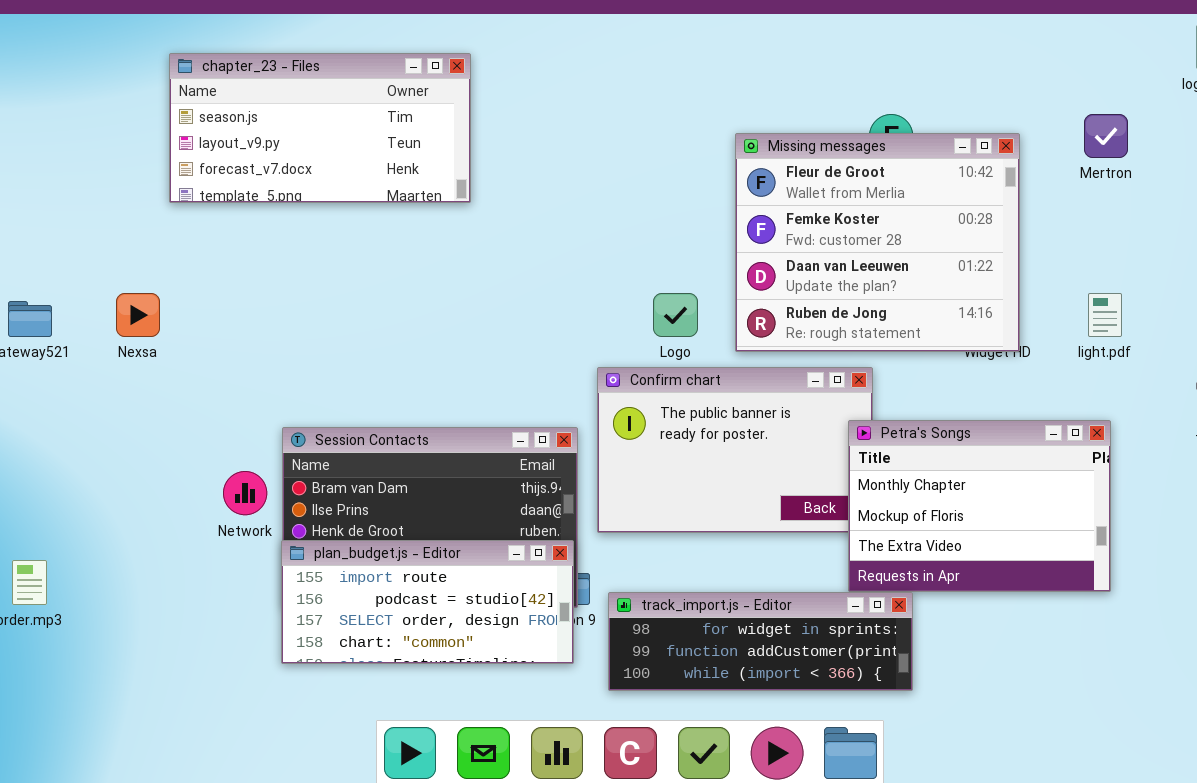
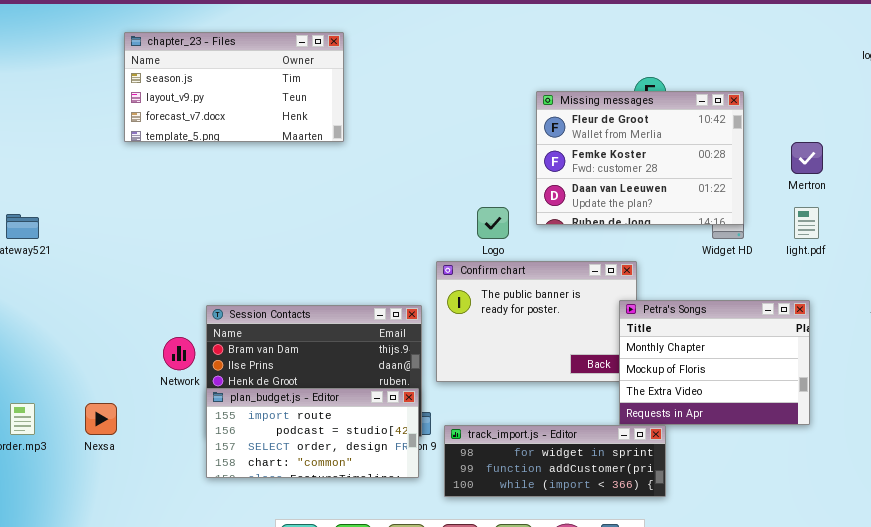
Mertron: [1084,114,1128,158] -> [791,142,823,174], moved
Missing messages: [735,133,1020,352] -> [536,91,744,225], resized
Nexsa: [116,293,160,337] -> [85,403,117,435], moved

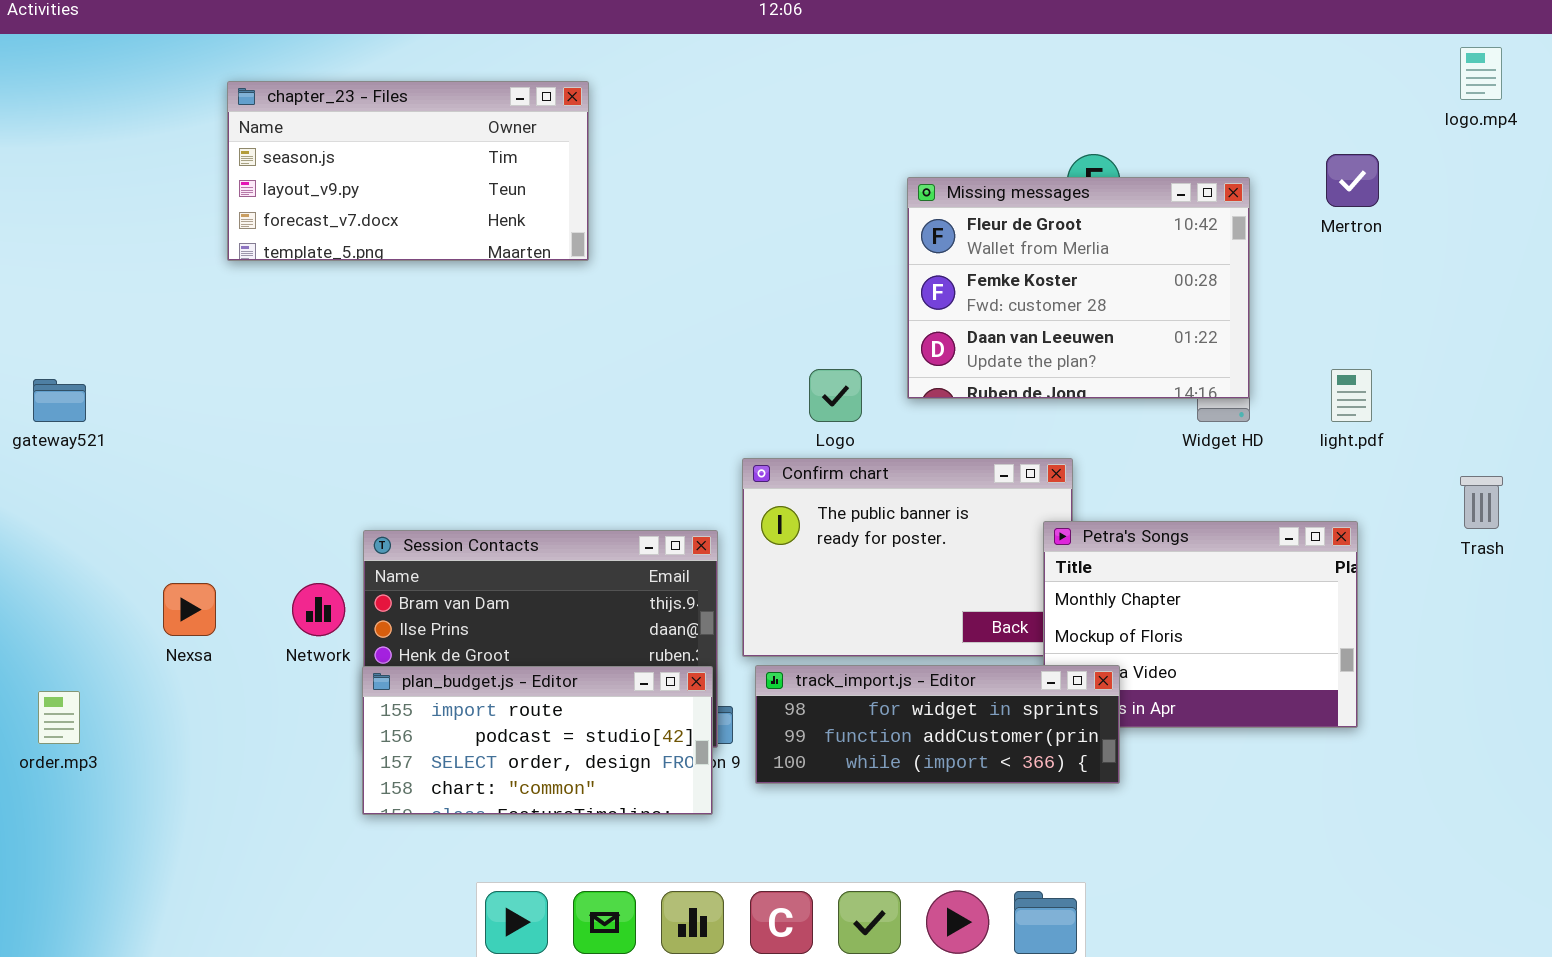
Mertron: [791,142,823,174] -> [1326,154,1379,207], moved
Nexsa: [85,403,117,435] -> [163,583,216,636], moved
track_import.js - Editor: [444,425,666,497] -> [755,665,1120,784], moved

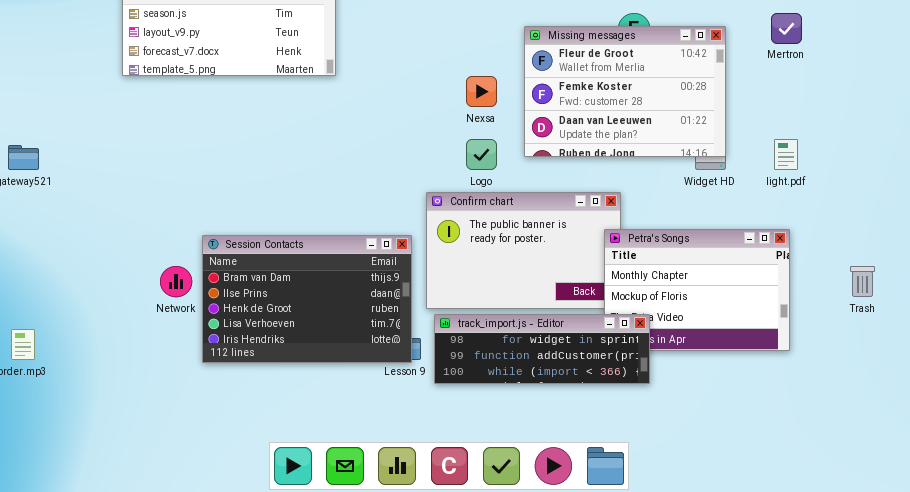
Trash: [1460,476,1503,529] -> [850,266,875,297], moved
Nexsa: [163,583,216,636] -> [466,76,497,107], moved
plan_budget.js - Editor: [362,666,713,815] -> none, closed

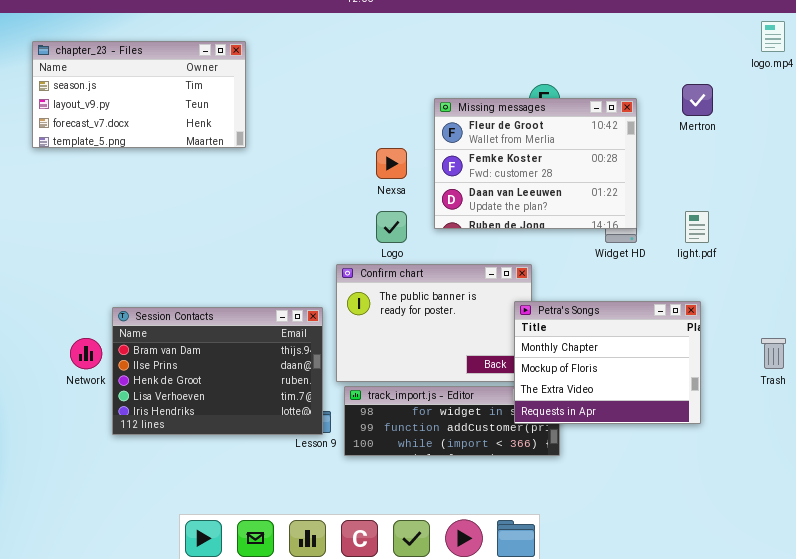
Petra's Songs: [604,229,790,351] -> [514,301,701,424], raised

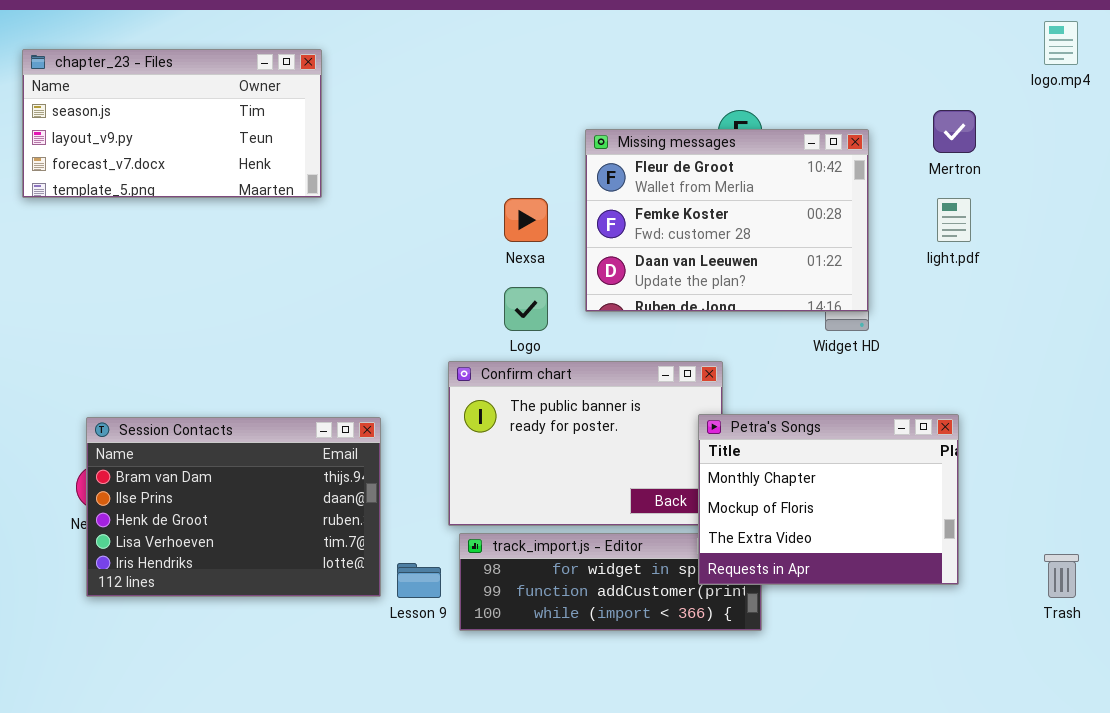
light.pdf: [685,211,709,243] -> [937,198,971,242], moved
Session Contacts: [112,307,323,435] -> [86,417,381,597], moved
Trash: [761,338,786,369] -> [1044,554,1079,598], moved

